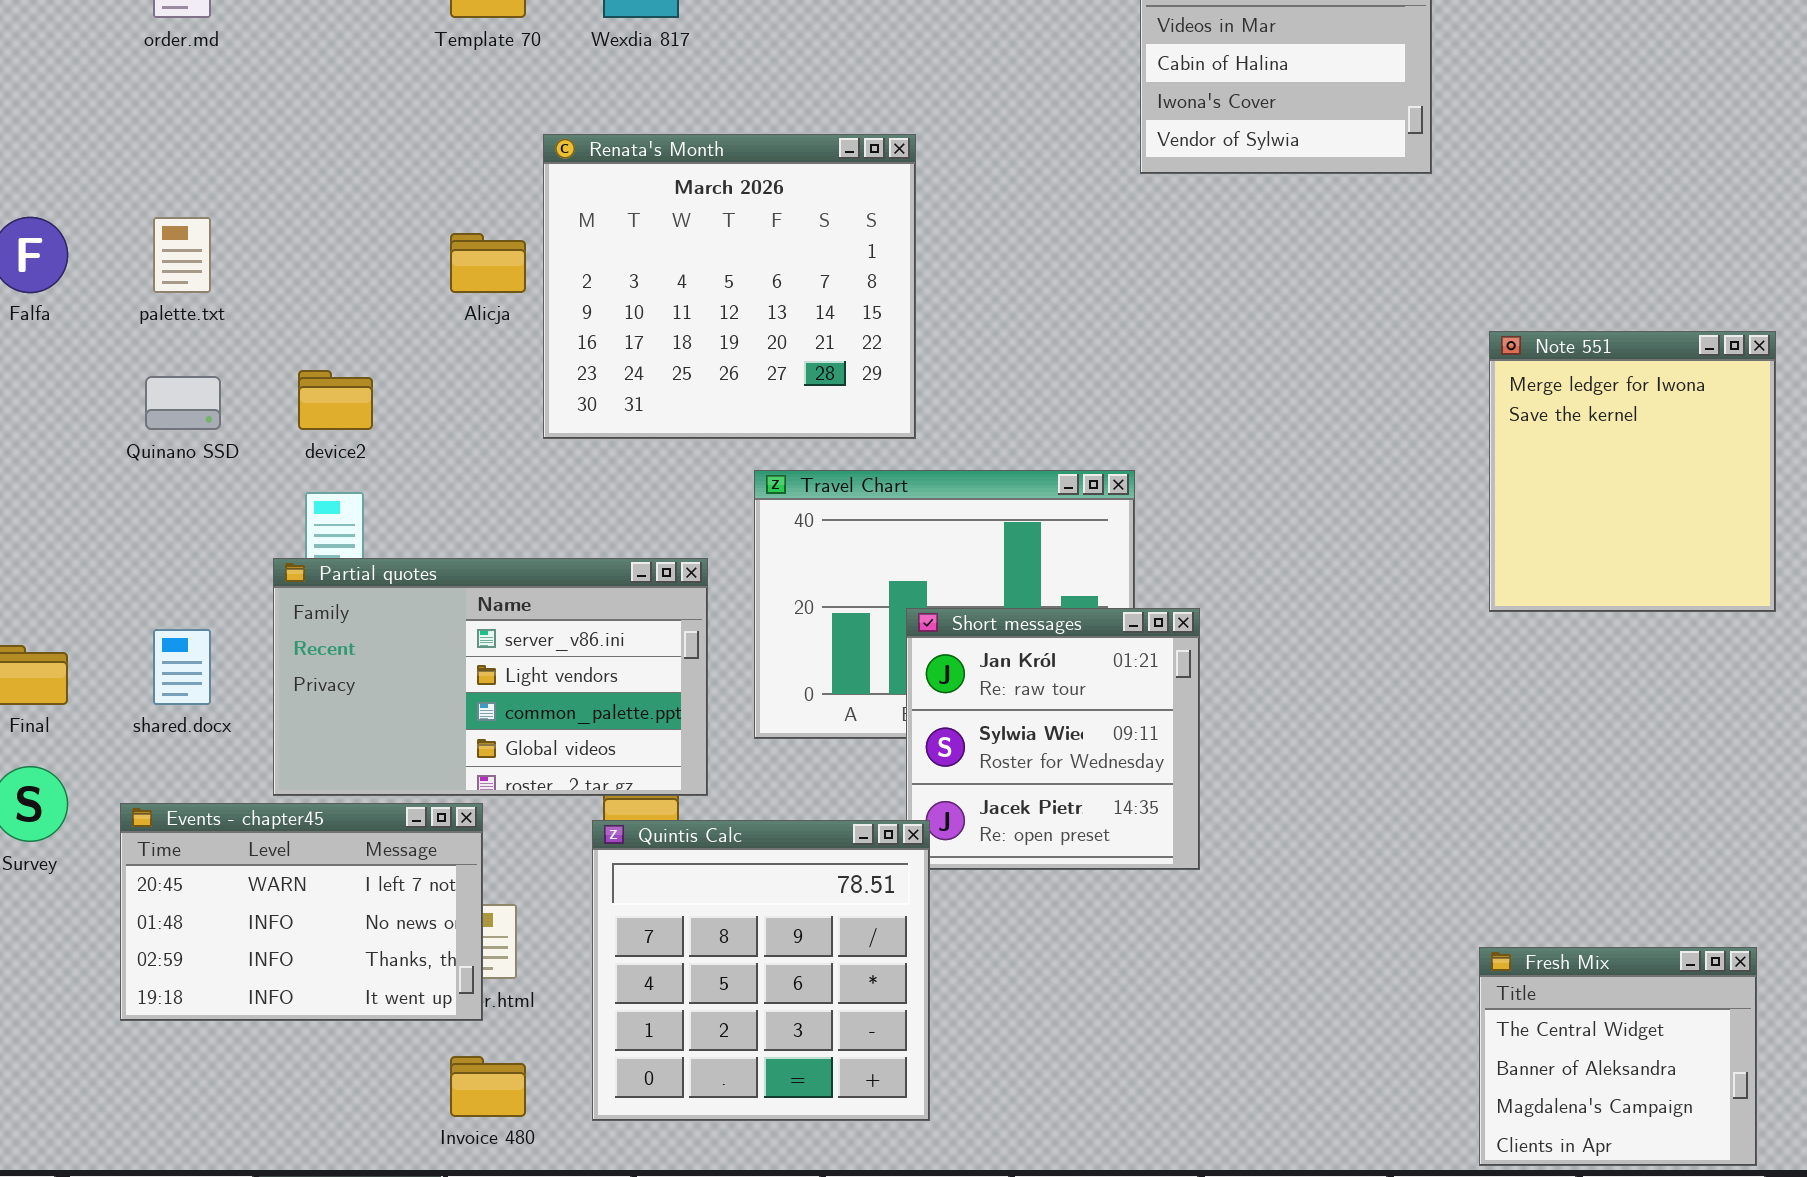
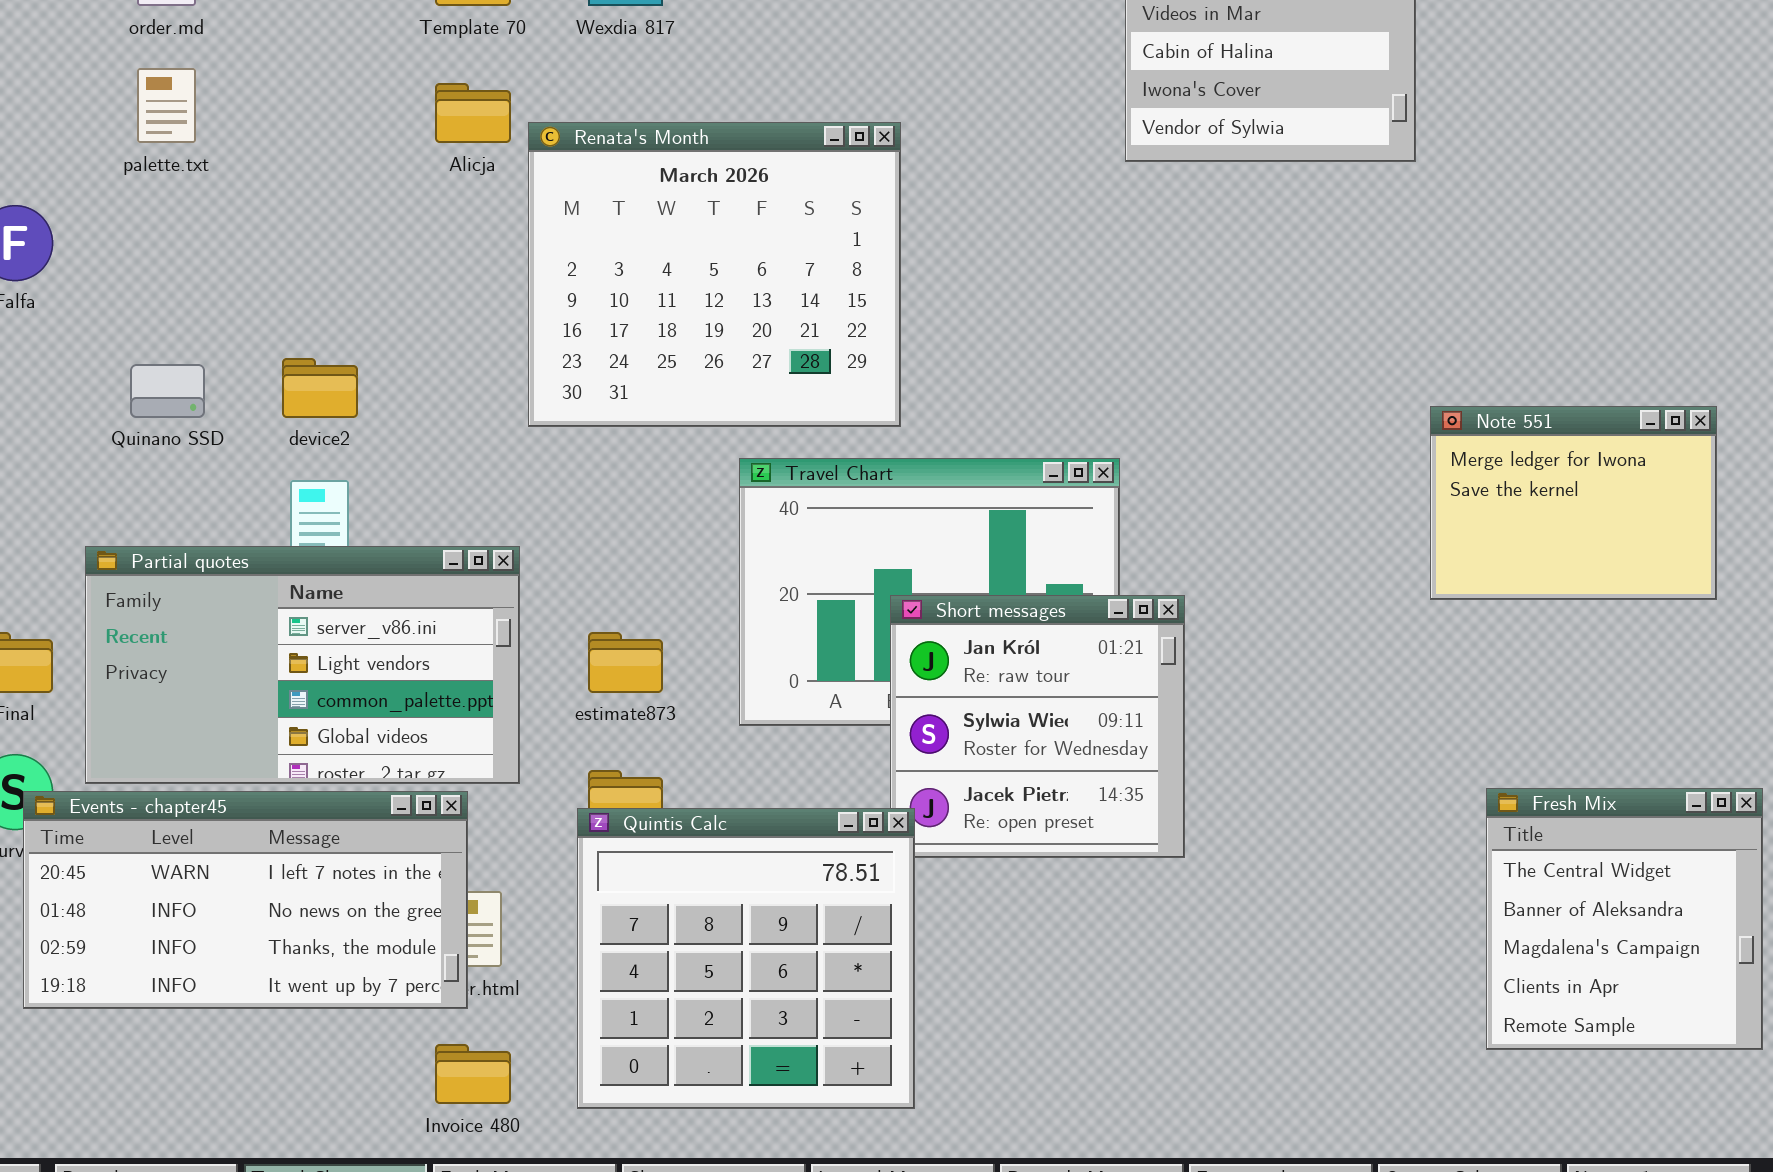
palette.txt: [153,217,211,293] -> [137,68,196,143], moved
Alicja: [450,233,526,293] -> [435,83,511,143], moved
Note 551: [1489,331,1776,612] -> [1430,406,1717,600], moved, resized
Partial quotes: [273,558,708,796] -> [85,546,520,784], moved
Events - chapter45: [120,803,483,1021] -> [23,791,468,1009], resized
Fresh Mix: [1479,947,1757,1166] -> [1486,788,1763,1050], moved, resized

